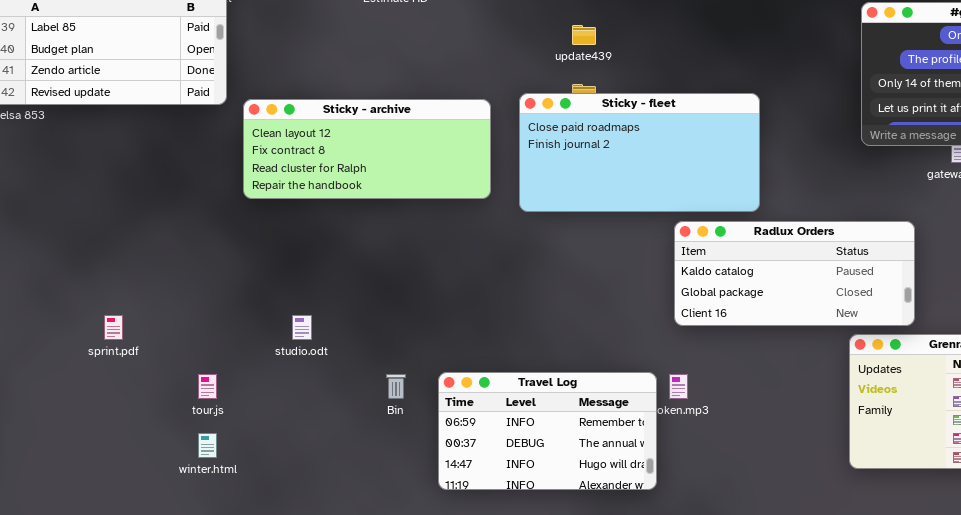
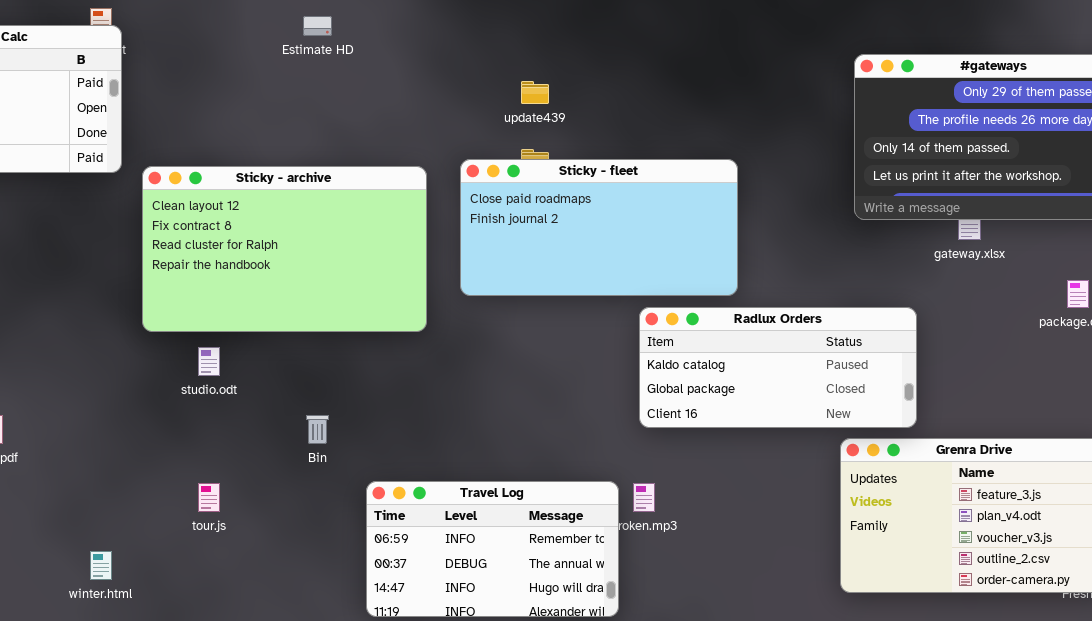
Sticky - archive: [243,99,491,199] -> [142,166,427,332], resized
studio.odt: [292,315,312,340] -> [198,347,220,376], moved
tour.js: [198,374,217,399] -> [198,483,220,512], moved
Bin: [386,374,406,399] -> [306,415,329,444], moved

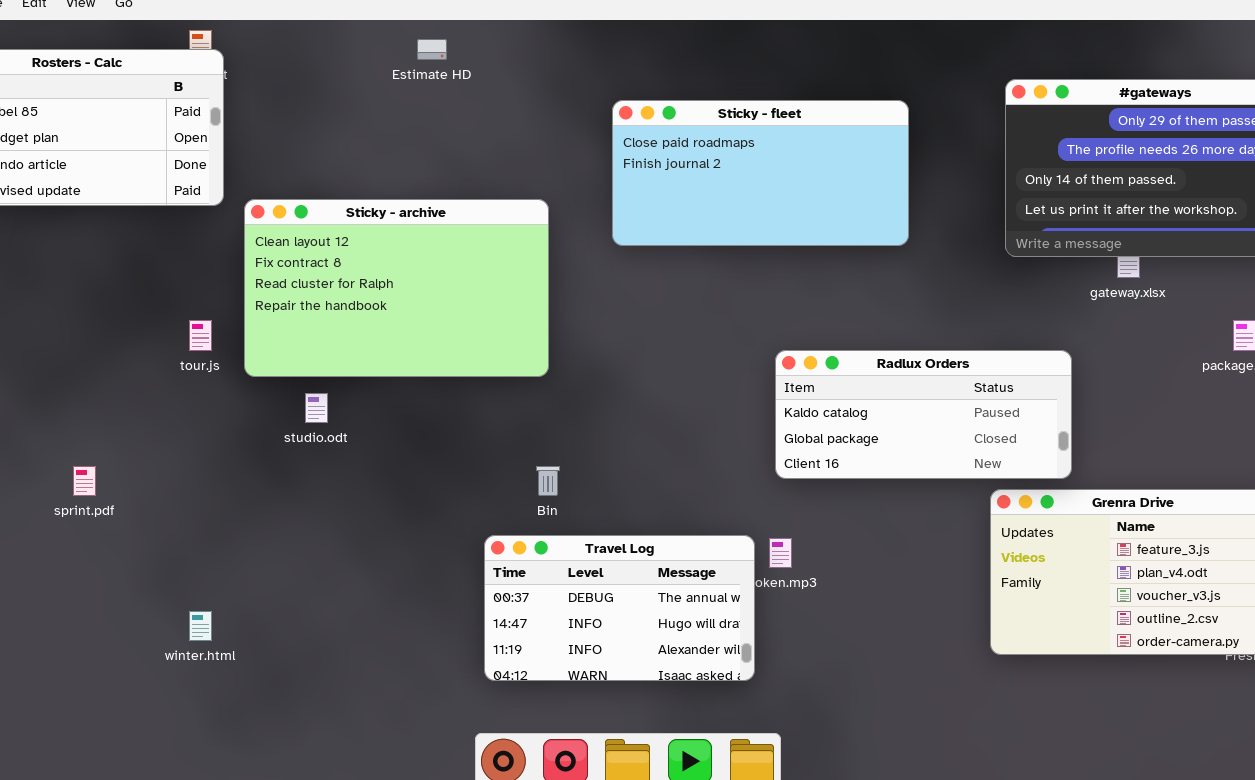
Sticky - fleet: [460,159,738,296] -> [612,100,909,246], moved
Bin: [306,415,329,444] -> [536,466,560,496], moved
Travel Log: [366,481,619,617] -> [484,535,755,681], scrolled down 1 row
tour.js: [198,483,220,512] -> [189,320,212,351], moved

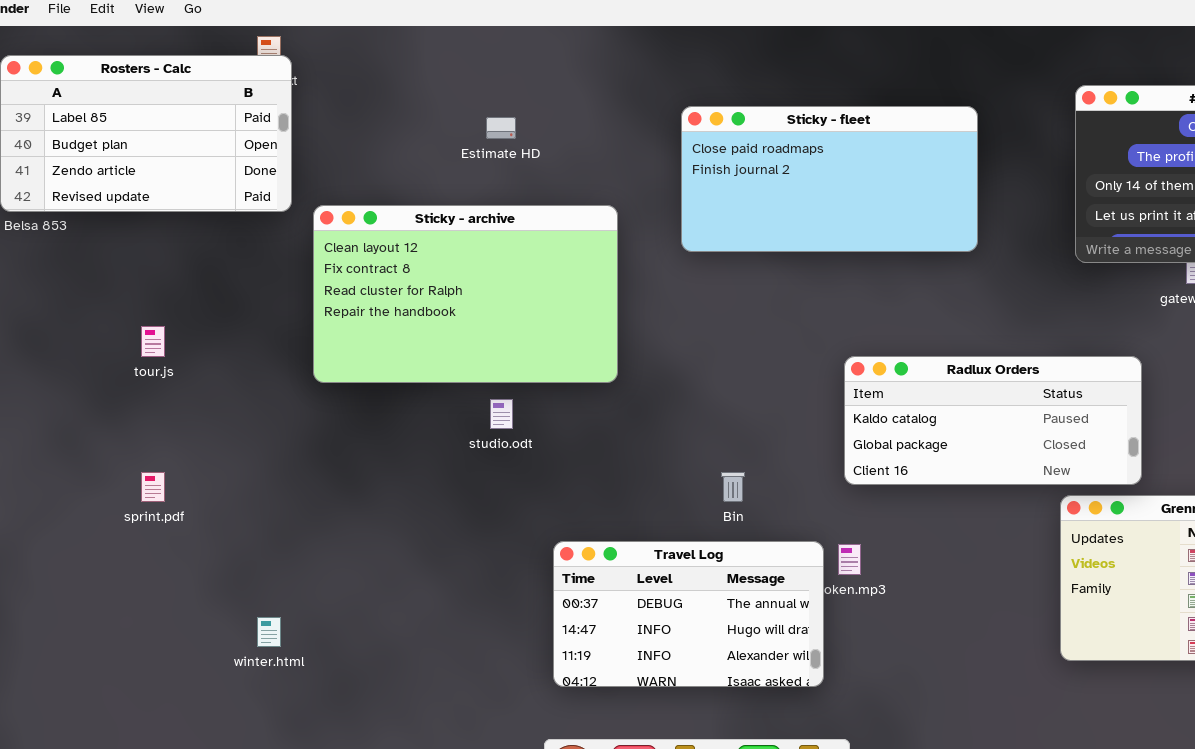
Estimate HD: [417,39,447,60] -> [486,117,516,139], moved
tour.js: [189,320,212,351] -> [141,326,165,357], moved
studio.odt: [305,393,328,423] -> [490,399,513,429], moved
Bin: [536,466,560,496] -> [721,472,745,502], moved

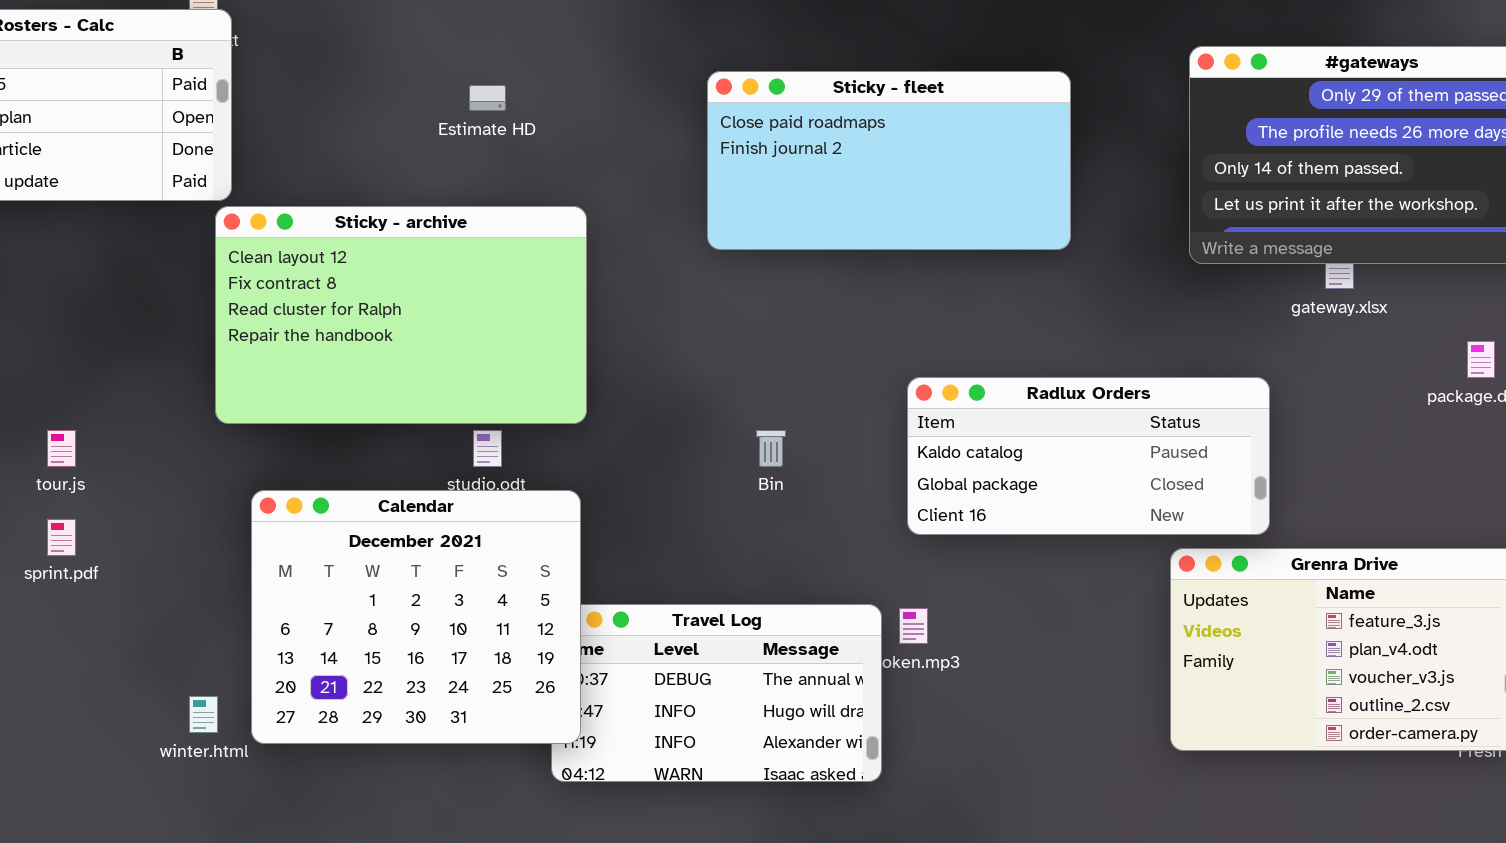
Sticky - archive: [313,205,618,383] -> [215,206,587,424], moved
tour.js: [141,326,165,357] -> [47,430,76,467], moved
Calendar: none -> [251,490,581,744], opened
Bin: [721,472,745,502] -> [756,430,786,467], moved

